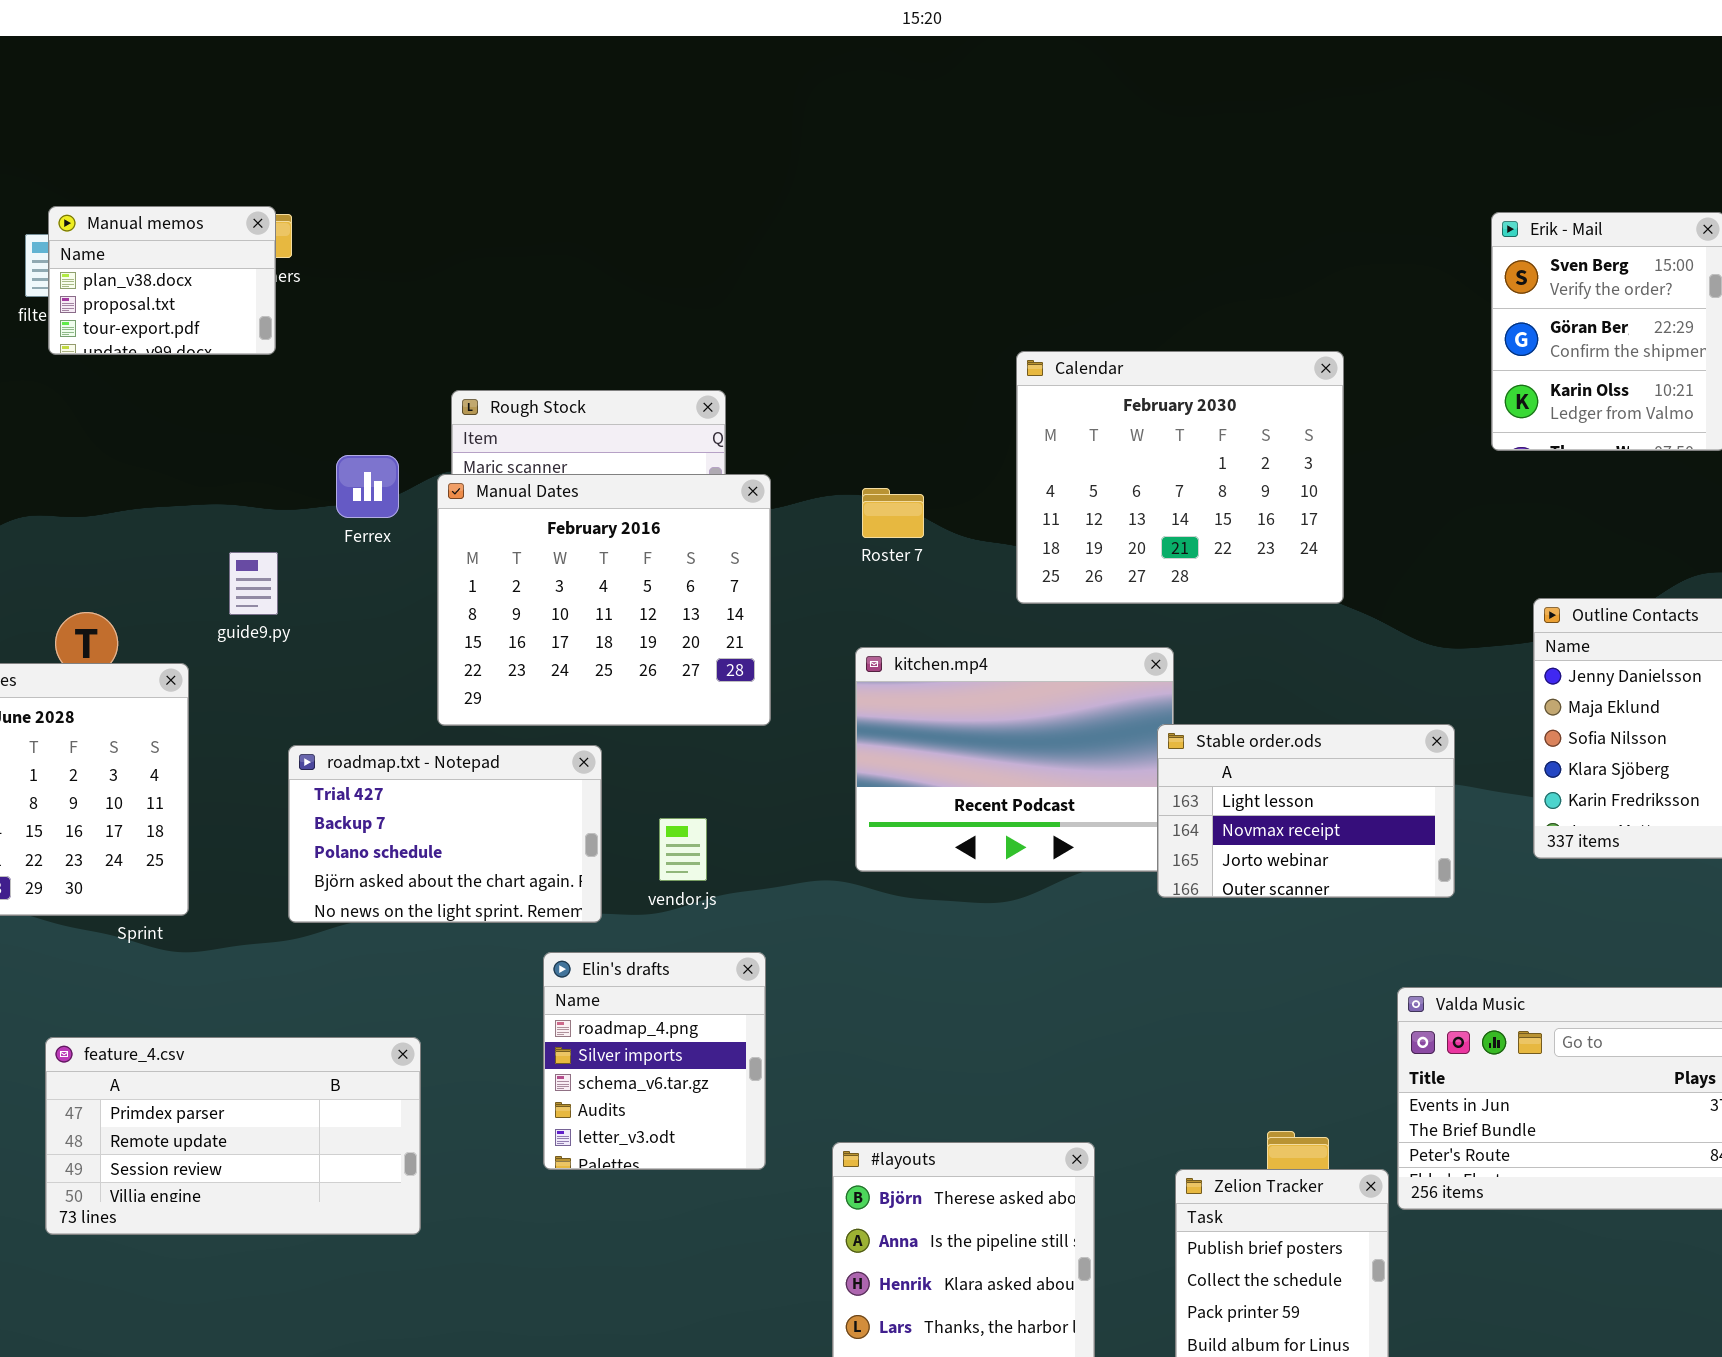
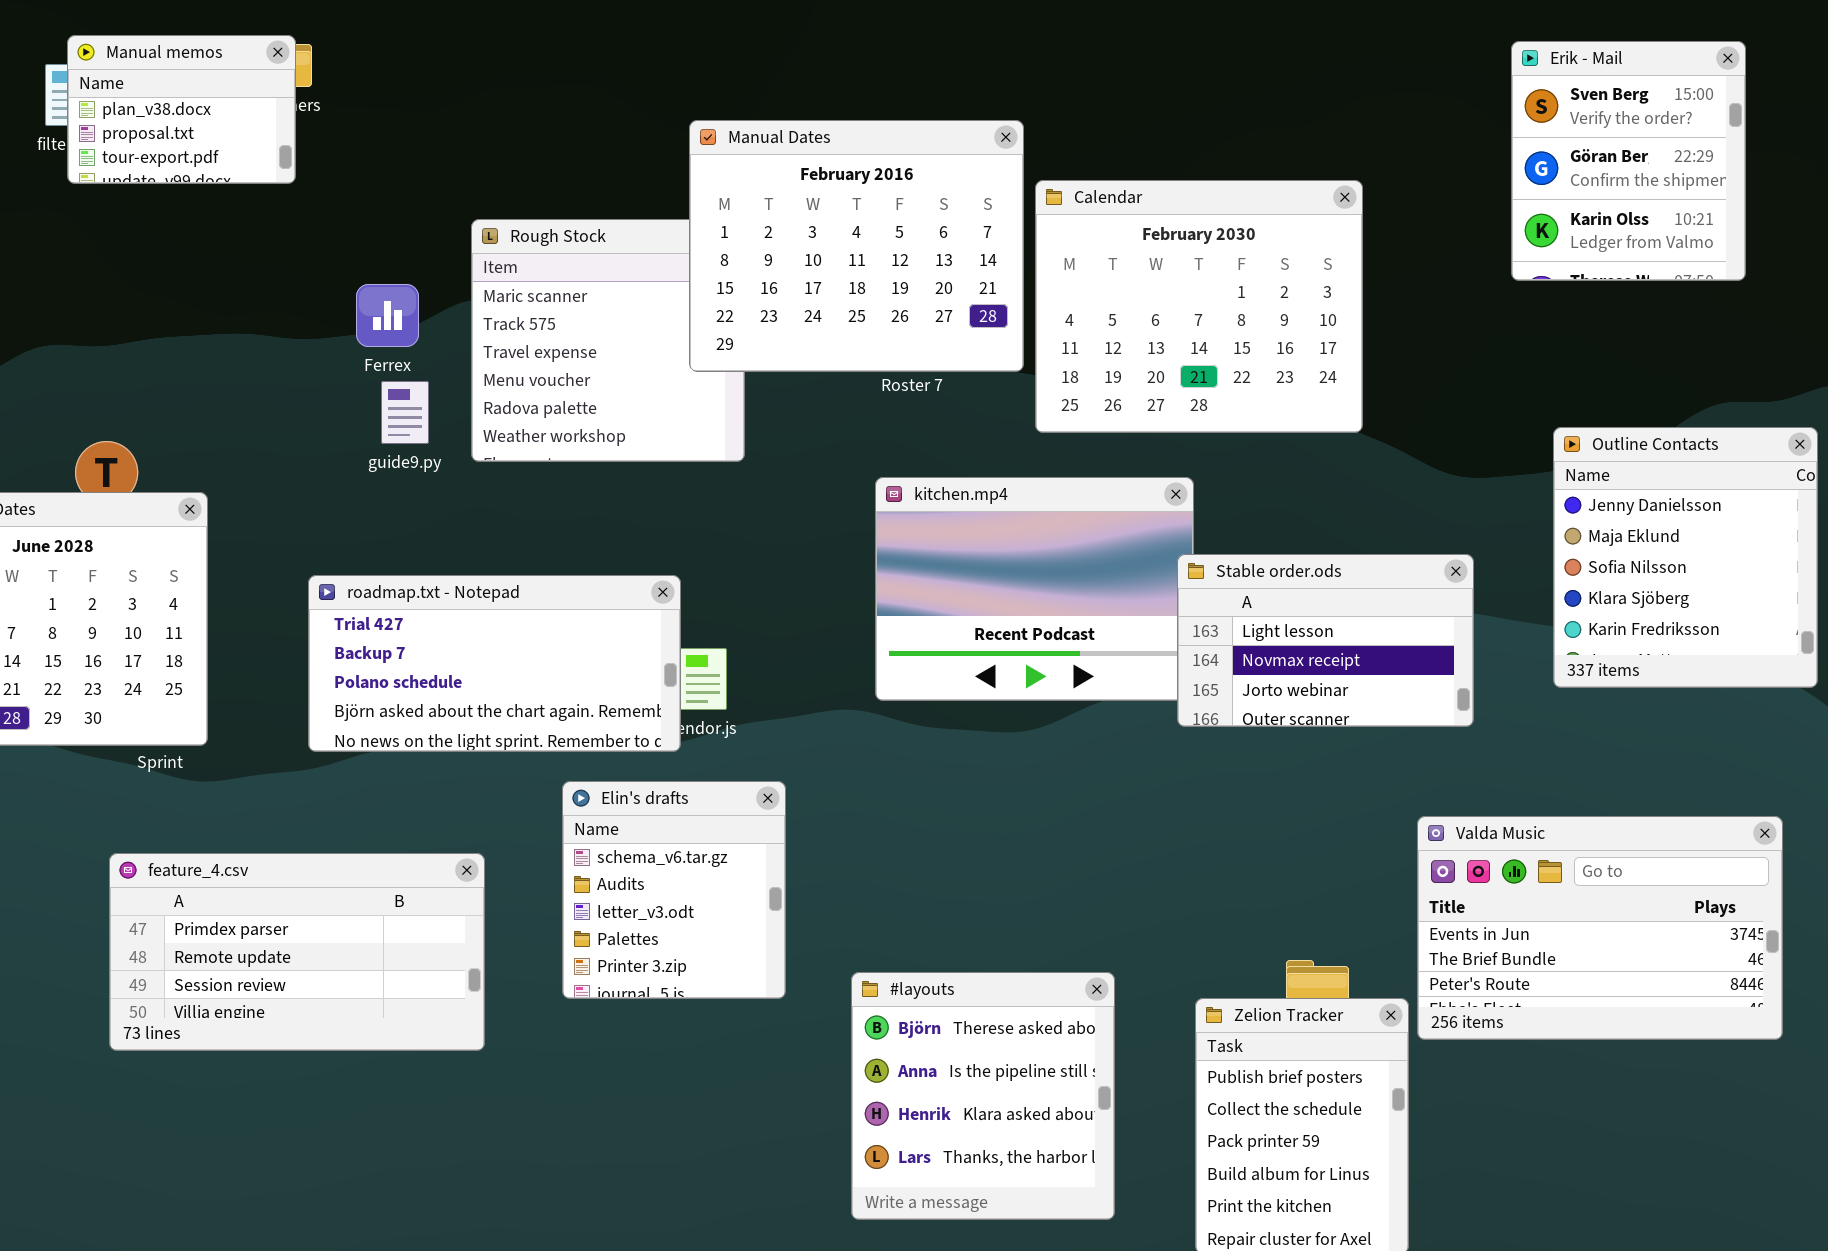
Manual Dates: [437,474,771,726] -> [689,120,1024,372], moved
guide9.py: [229,552,278,615] -> [381,381,429,444], moved
roadmap.txt - Notepad: [288,745,602,923] -> [308,575,681,752], resized
Elin's drafts: [543,952,766,1170] -> [562,781,786,999], scrolled down 2 rows
feature_4.csv: [45,1037,421,1235] -> [109,853,485,1051], moved

